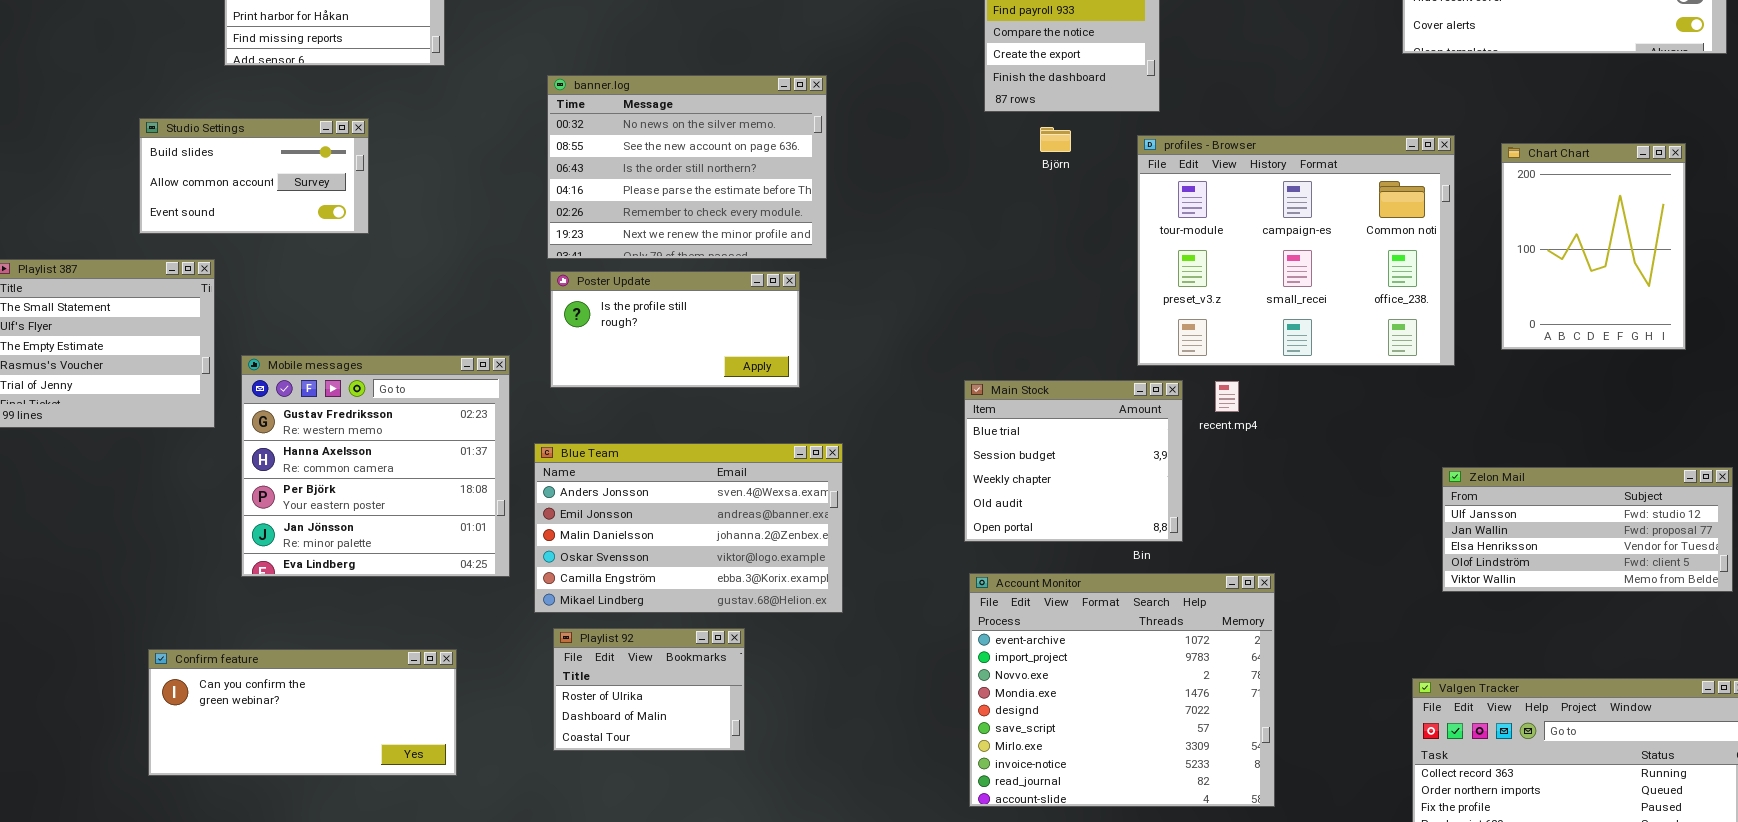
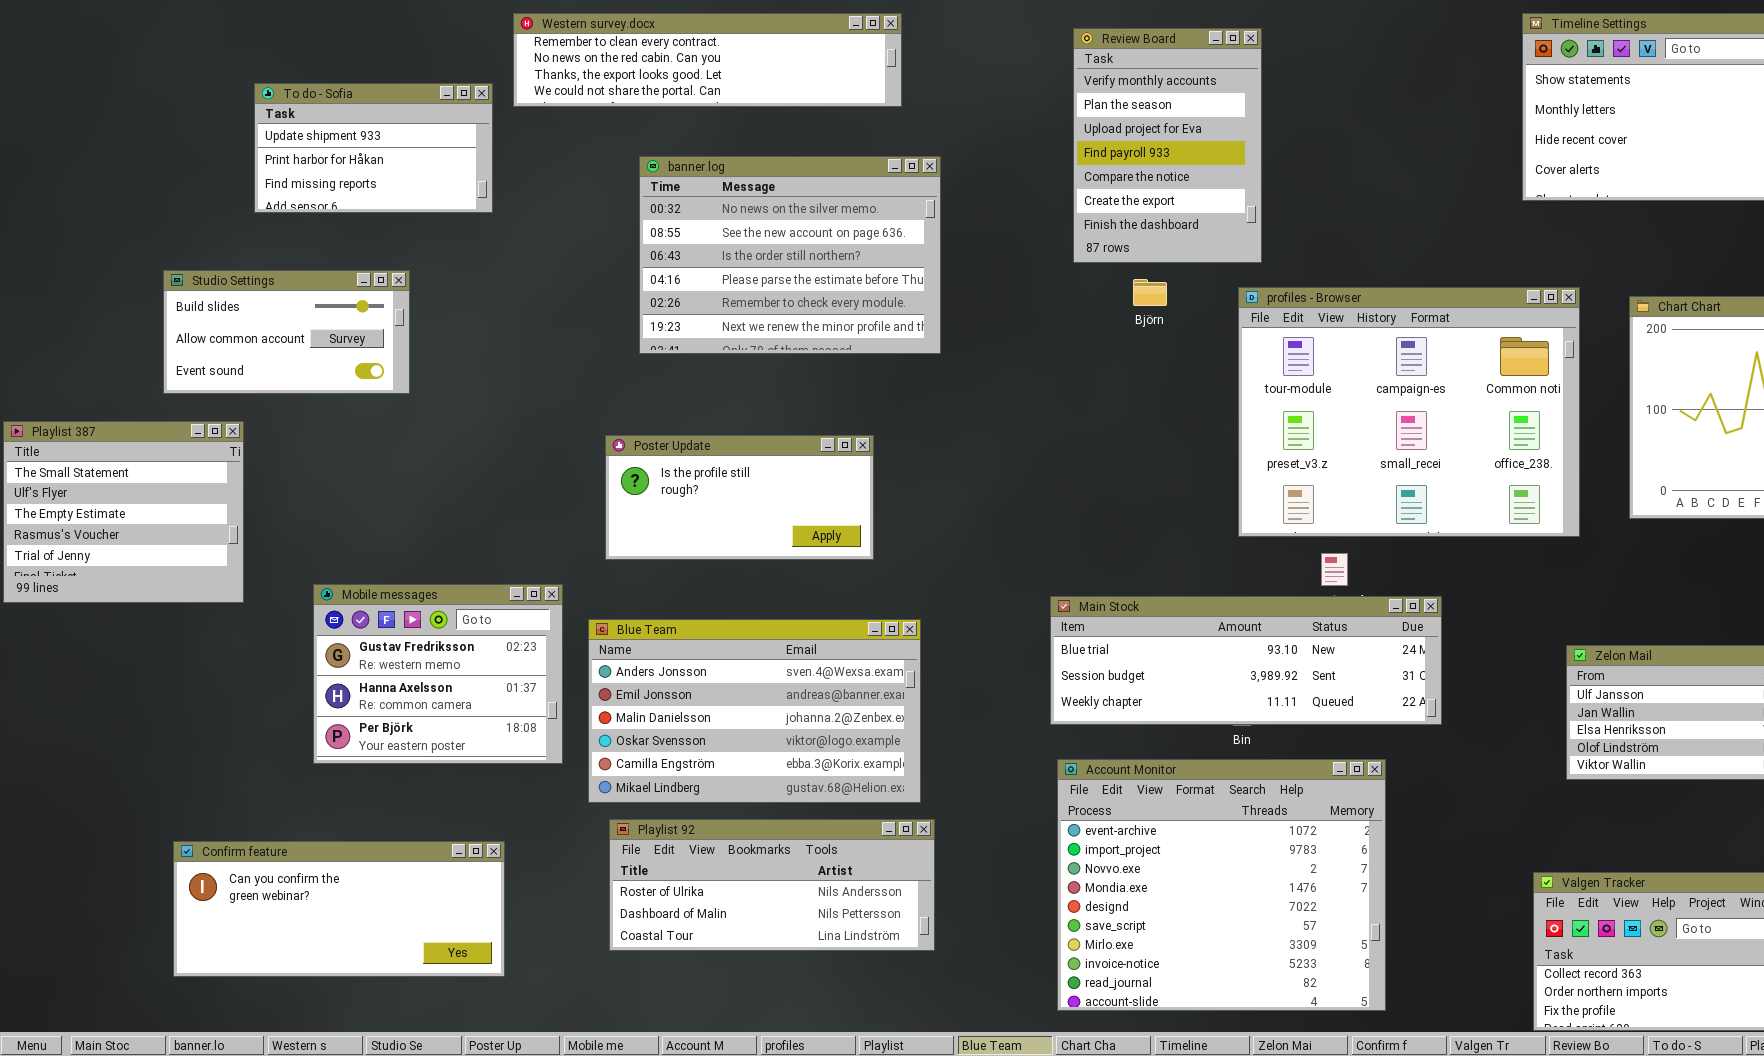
banner.log: [547,75,827,259] -> [639,156,941,354], moved
Mobile messages: [241,355,510,577] -> [313,584,563,764], resized
Main Stock: [964,380,1183,542] -> [1050,596,1442,725], resized
Playlist 92: [553,628,745,751] -> [609,819,935,951], resized

